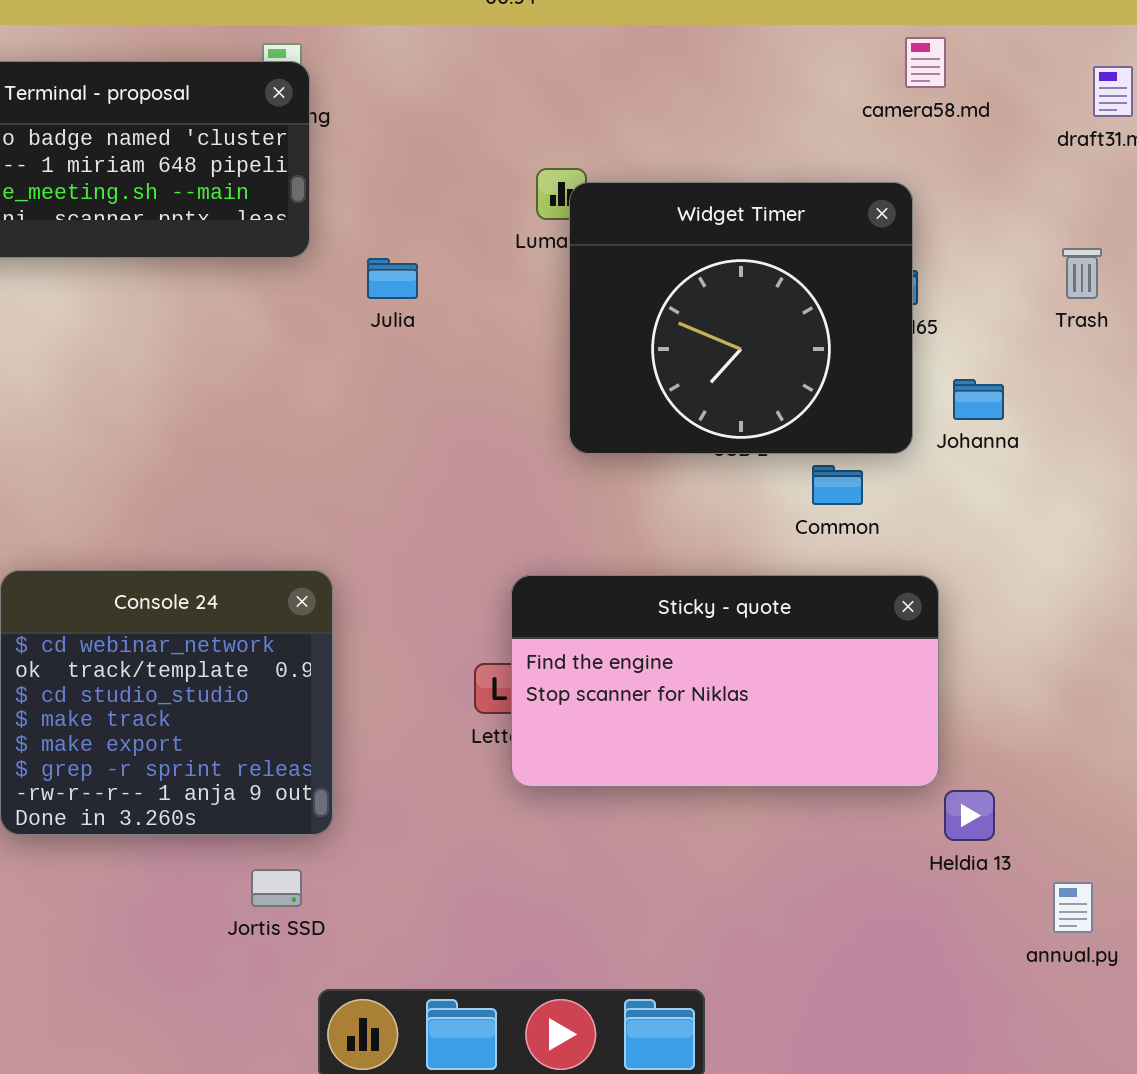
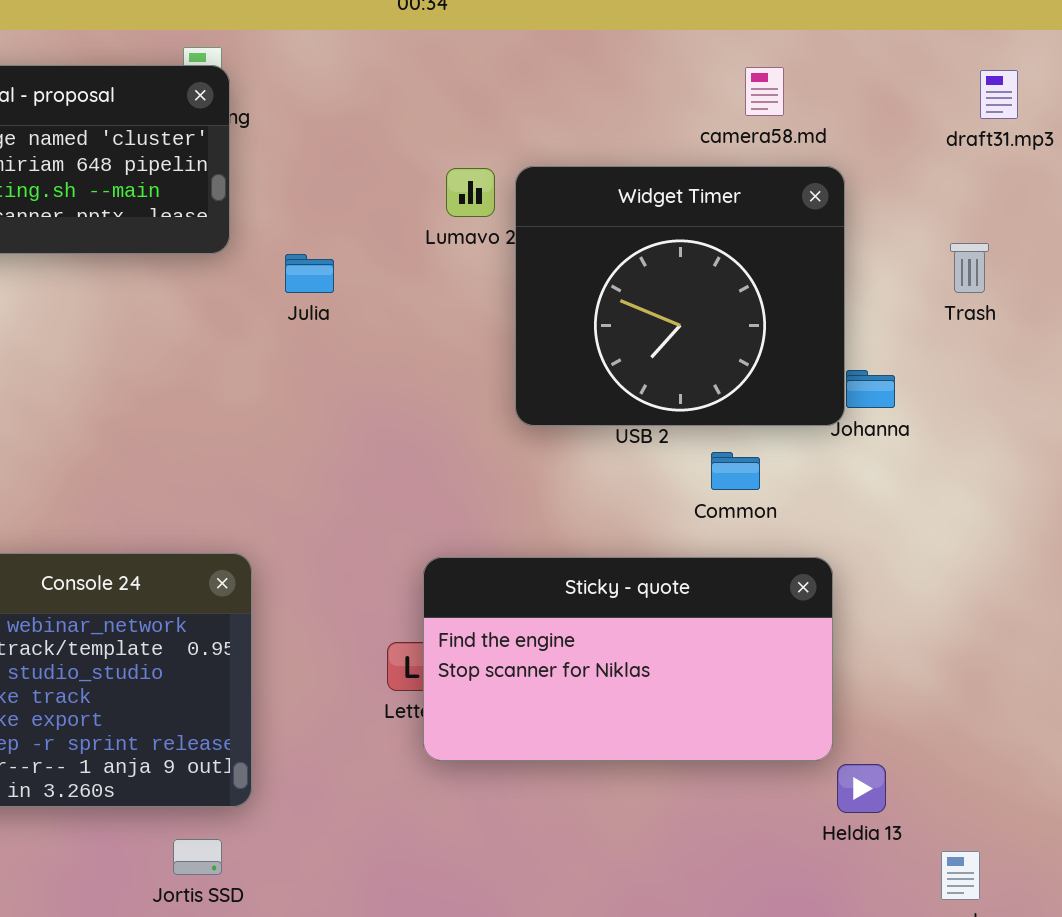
camera58.md: [905,37,946,88] -> [745,67,784,116], moved
Widget Timer: [569,182,913,454] -> [515,166,845,426], moved

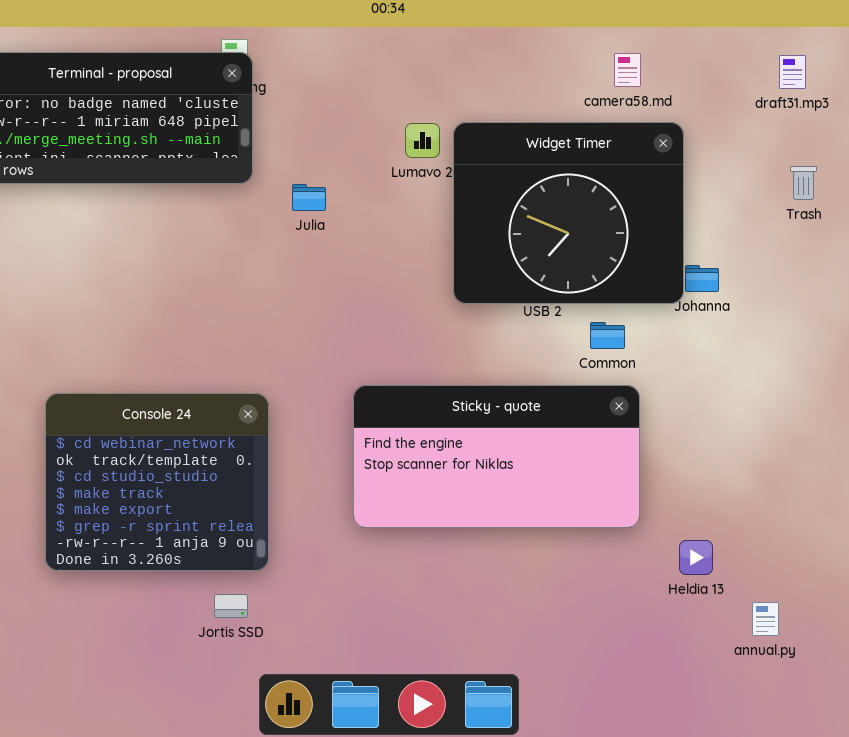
Trash: [950,243,989,293] -> [790,166,817,200], moved
Sticky - quote: [423,557,833,761] -> [353,385,640,528], moved

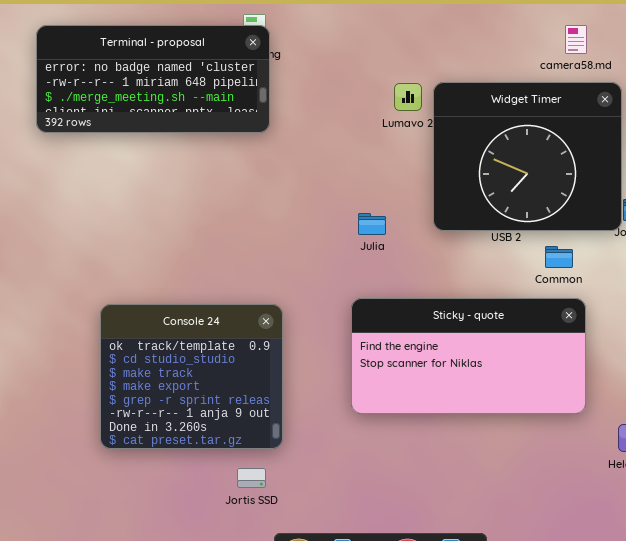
Julia: [292,184,326,211] -> [358,213,386,235], moved
Console 24: [45,393,269,571] -> [100,304,283,449], scrolled down 1 row

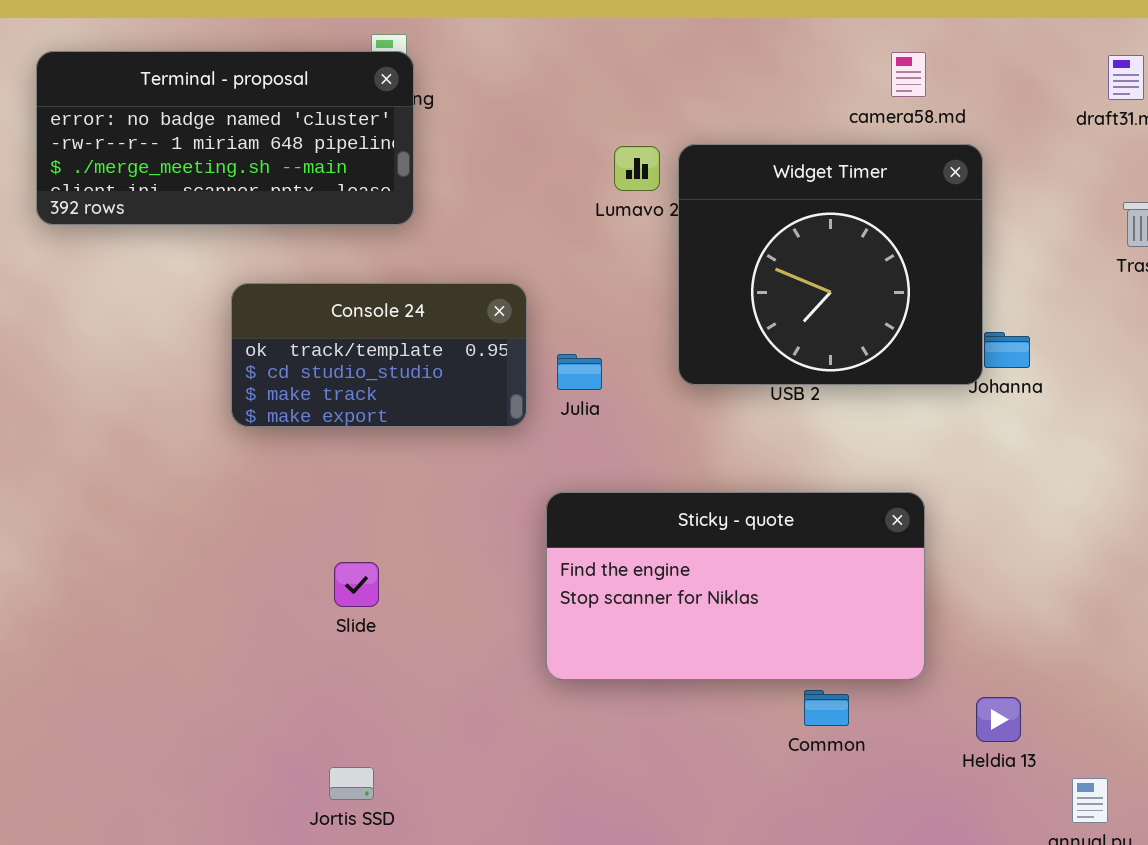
Common: [545,246,573,268] -> [804,690,849,726], moved
Console 24: [100,304,283,449] -> [231,283,527,427], moved, resized
Jortis SSD: [237,468,266,488] -> [329,767,374,800], moved

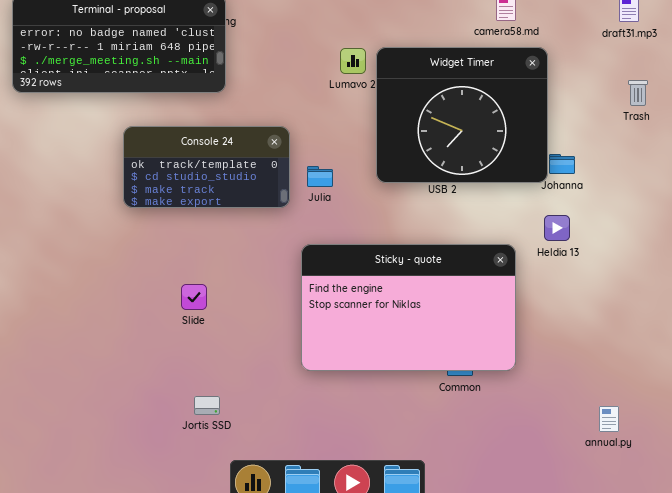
Sticky - quote: [546,492,925,680] -> [301,244,516,371], resized
Heldia 13: [976,697,1021,742] -> [544,215,570,241], moved
Jortis SSD: [329,767,374,800] -> [194,396,220,415], moved

